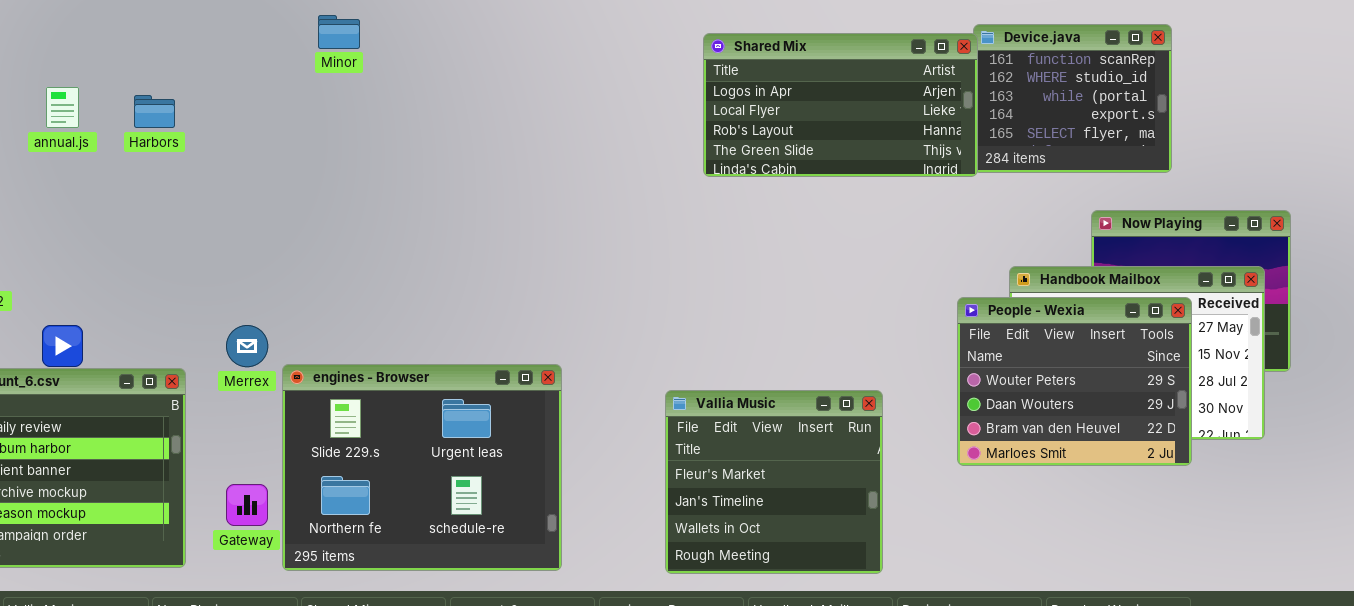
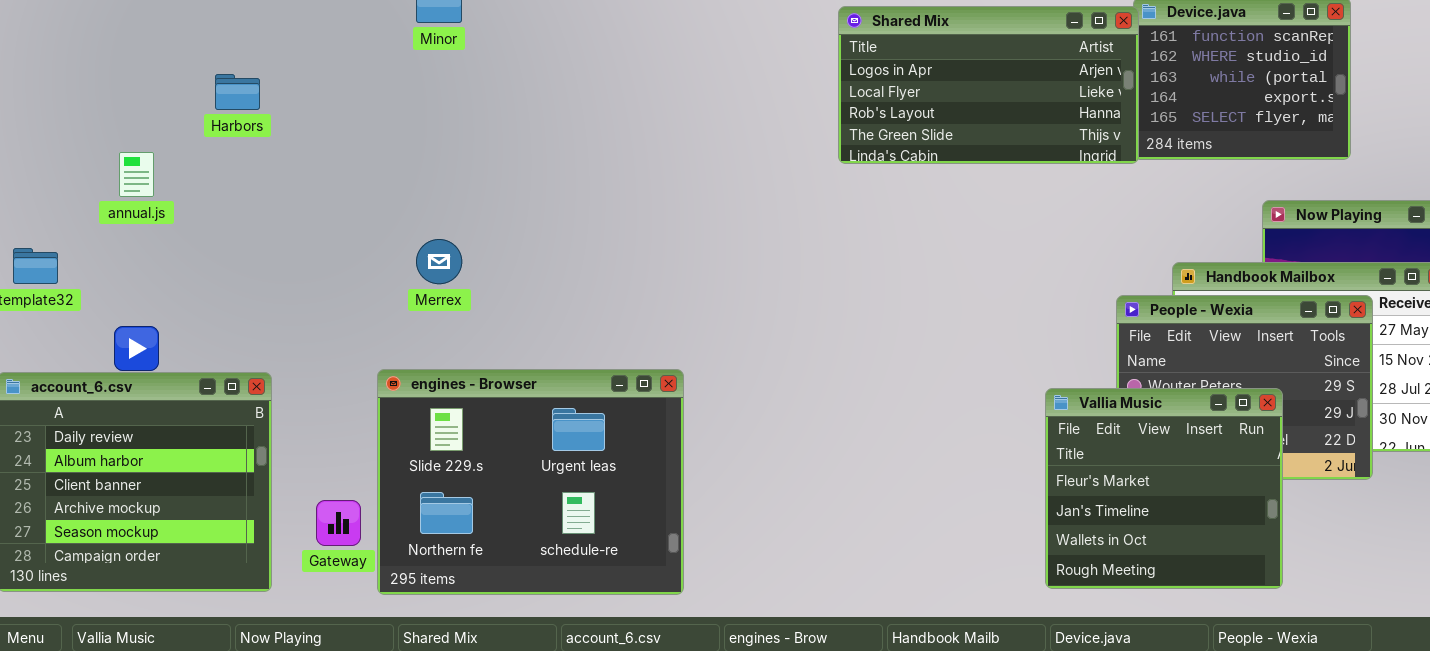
annual.js: [46,87,79,128] -> [119,152,154,197], moved
Merrex: [226,325,268,367] -> [416,239,462,284], moved
Vallia Music: [665,390,883,574] -> [1045,388,1283,589], moved

